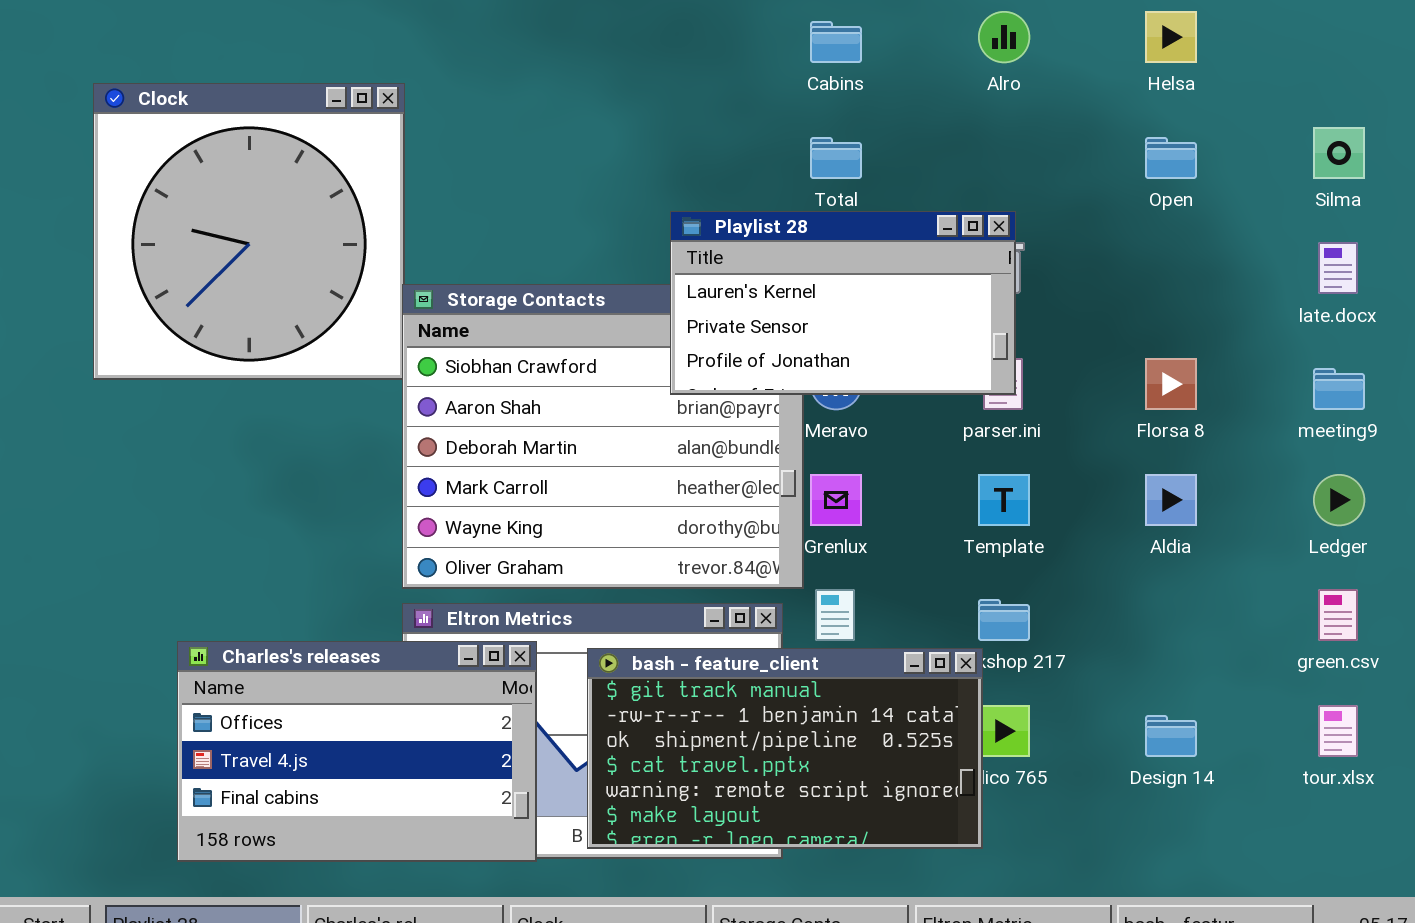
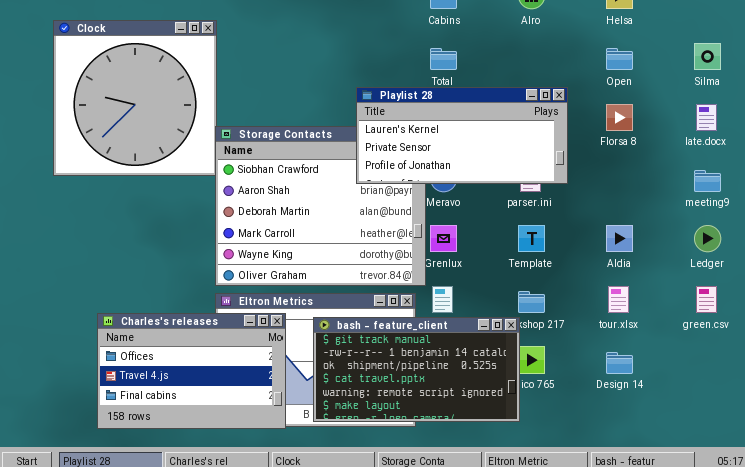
Playlist 28: [670,211,1016,395] -> [356,87,568,184], resized
Florsa 8: [1145,358,1197,410] -> [606,104,633,131], moved
tour.xlsx: [1318,705,1358,757] -> [608,286,629,313], moved

